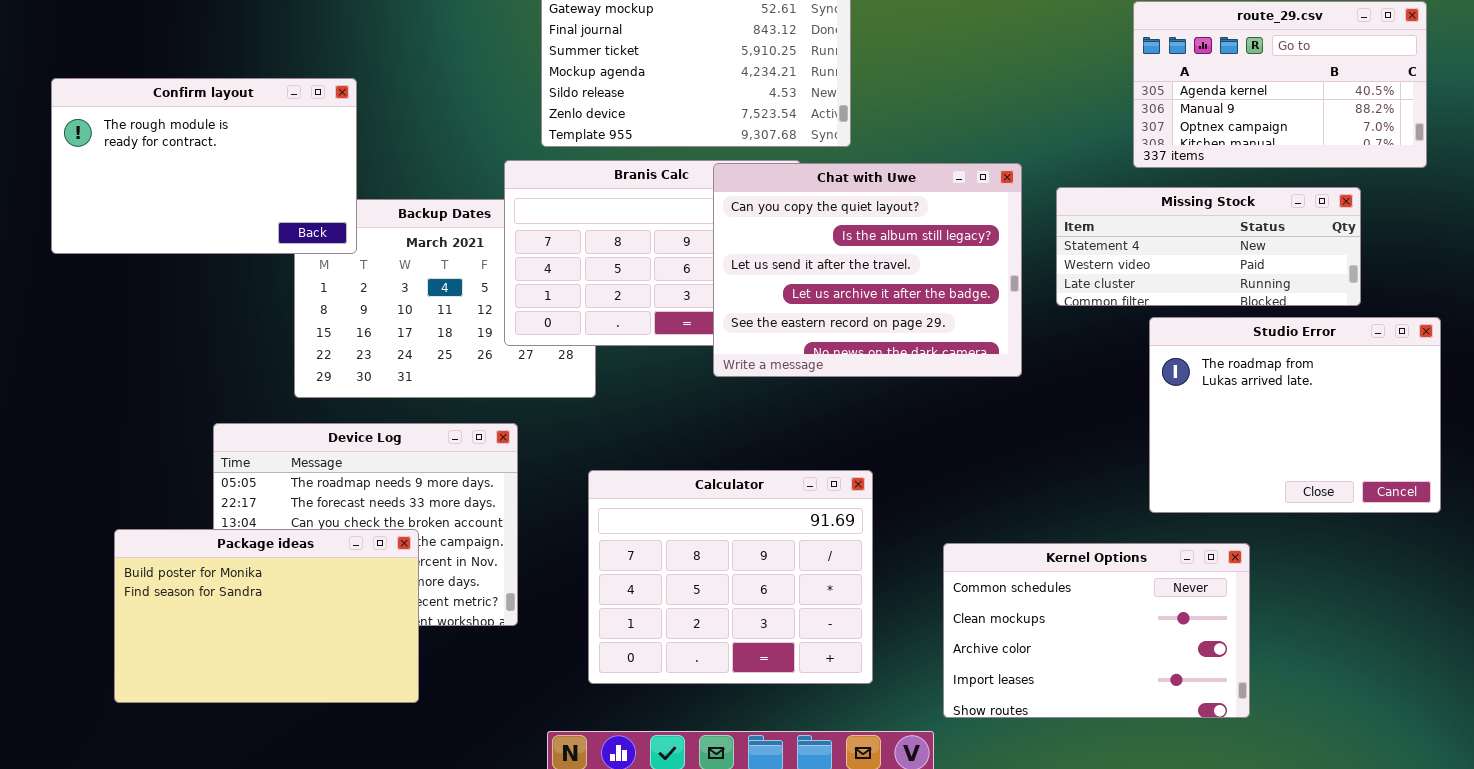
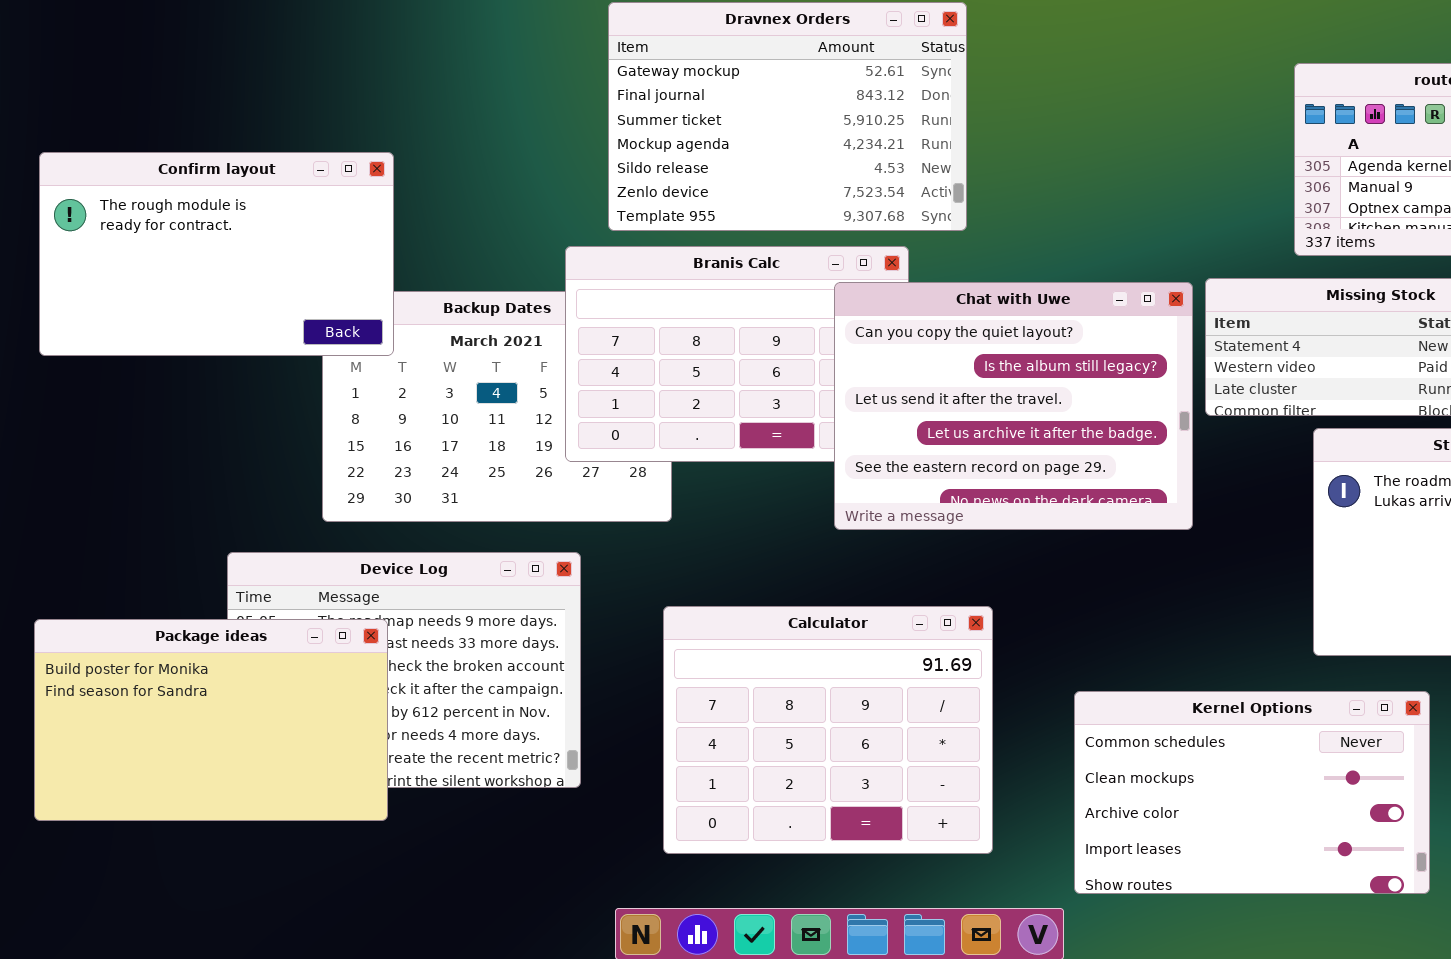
Chat with Uwe: [713,163,1022,377] -> [834,282,1193,530], moved
Package ideas: [114,529,419,703] -> [34,619,388,821], moved

